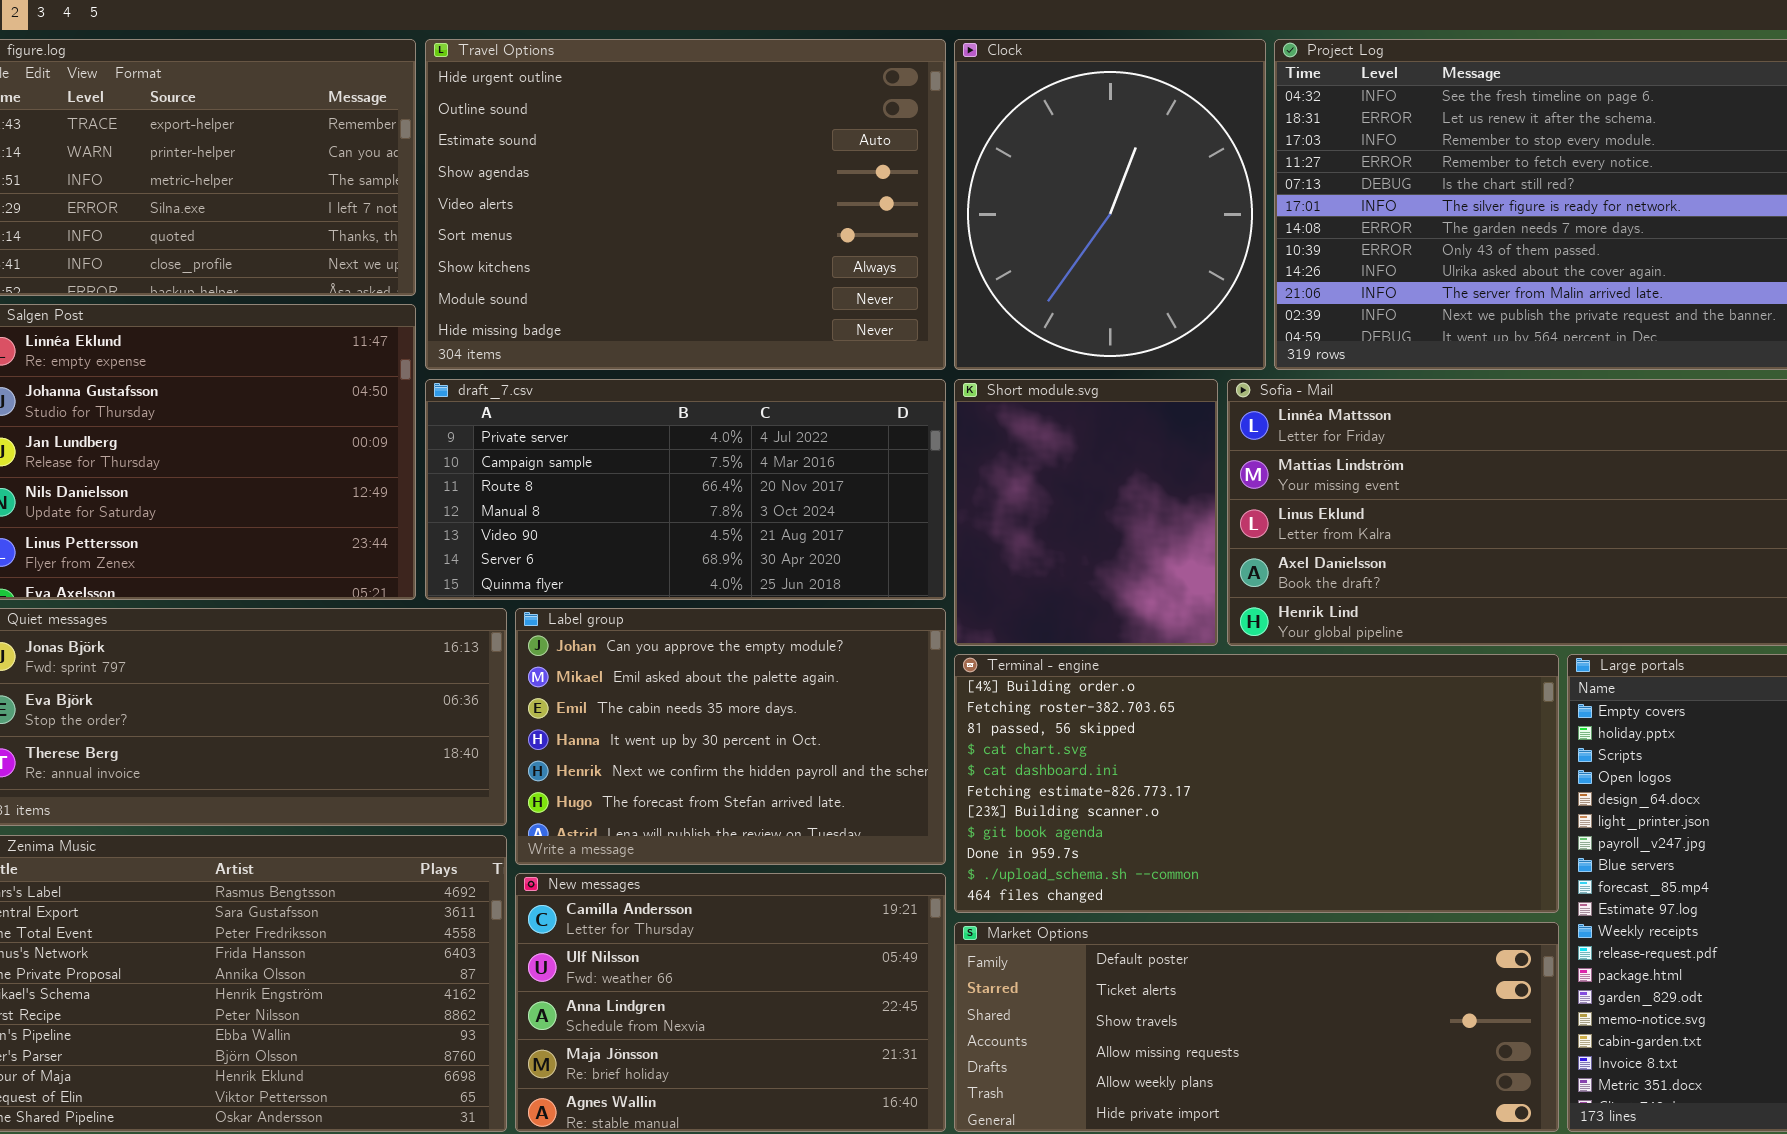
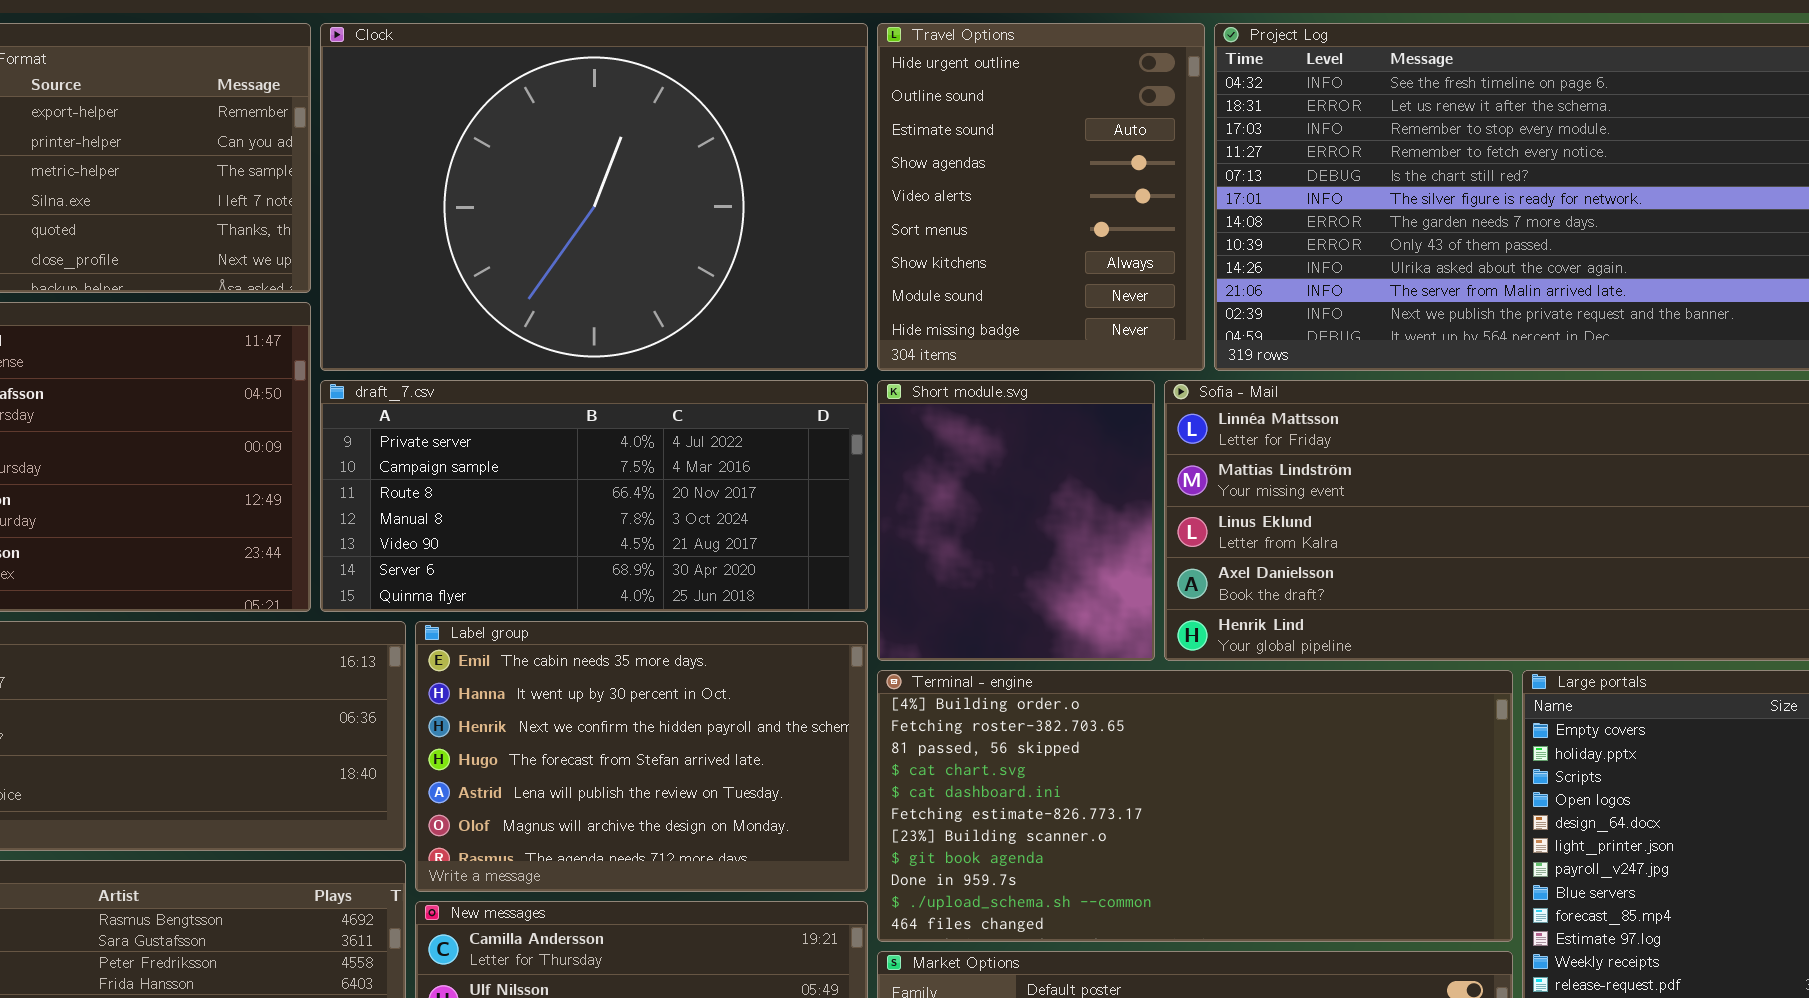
Travel Options: [425,39,946,370] -> [877,23,1205,371], moved, resized
Clock: [954,39,1266,370] -> [320,23,868,371], moved, resized
Label group: [515,608,946,865] -> [415,621,868,892], scrolled down 2 rows

